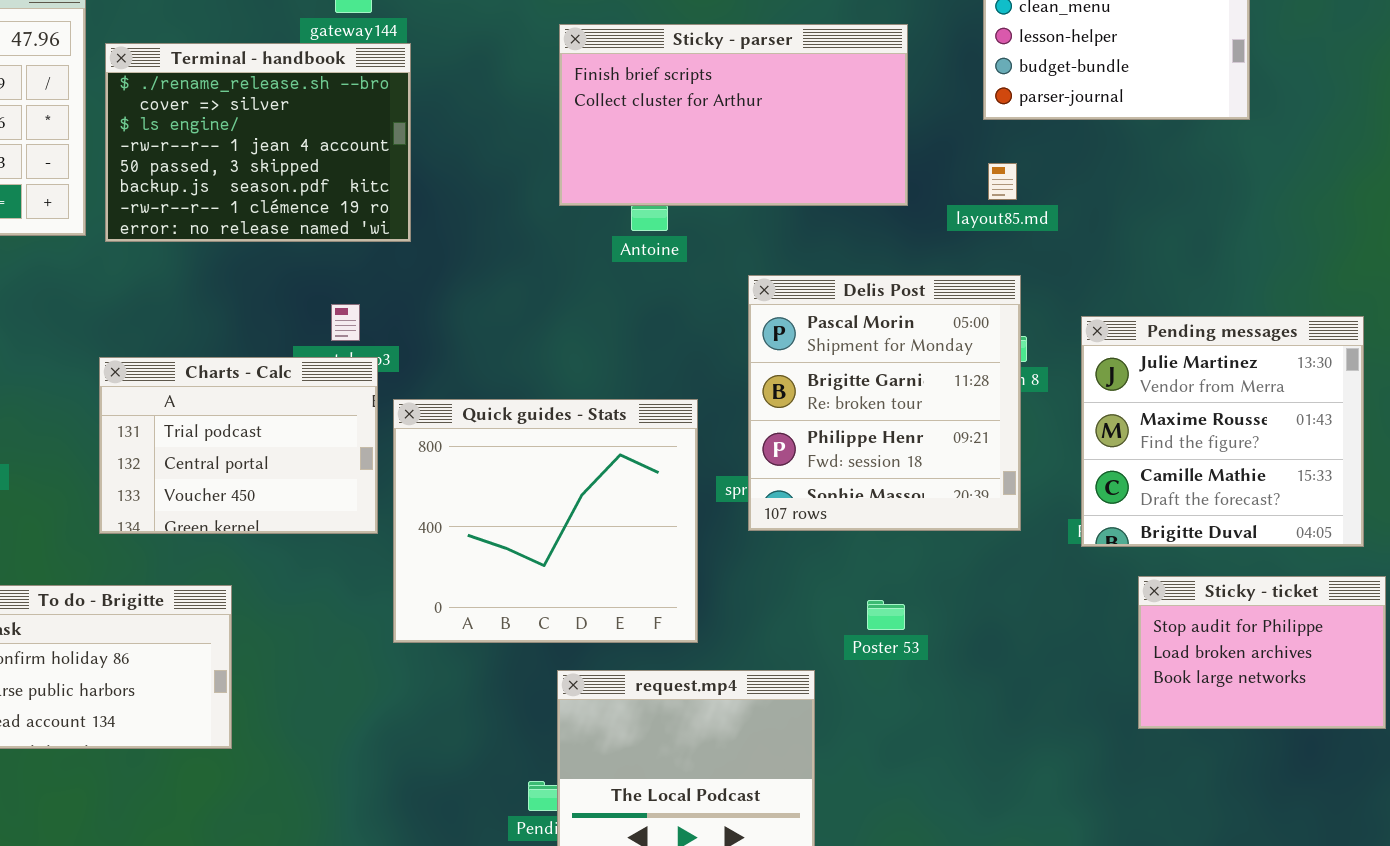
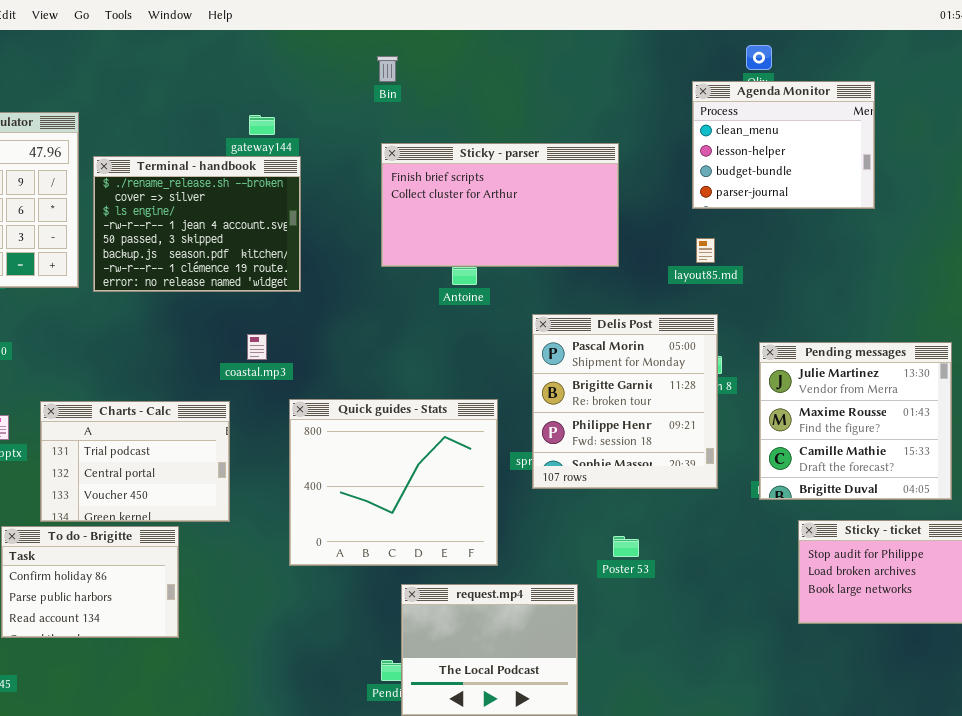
Sticky - parser: [559,24,908,206] -> [381,143,619,267], moved
Charts - Calc: [99,357,378,534] -> [40,401,230,522], moved

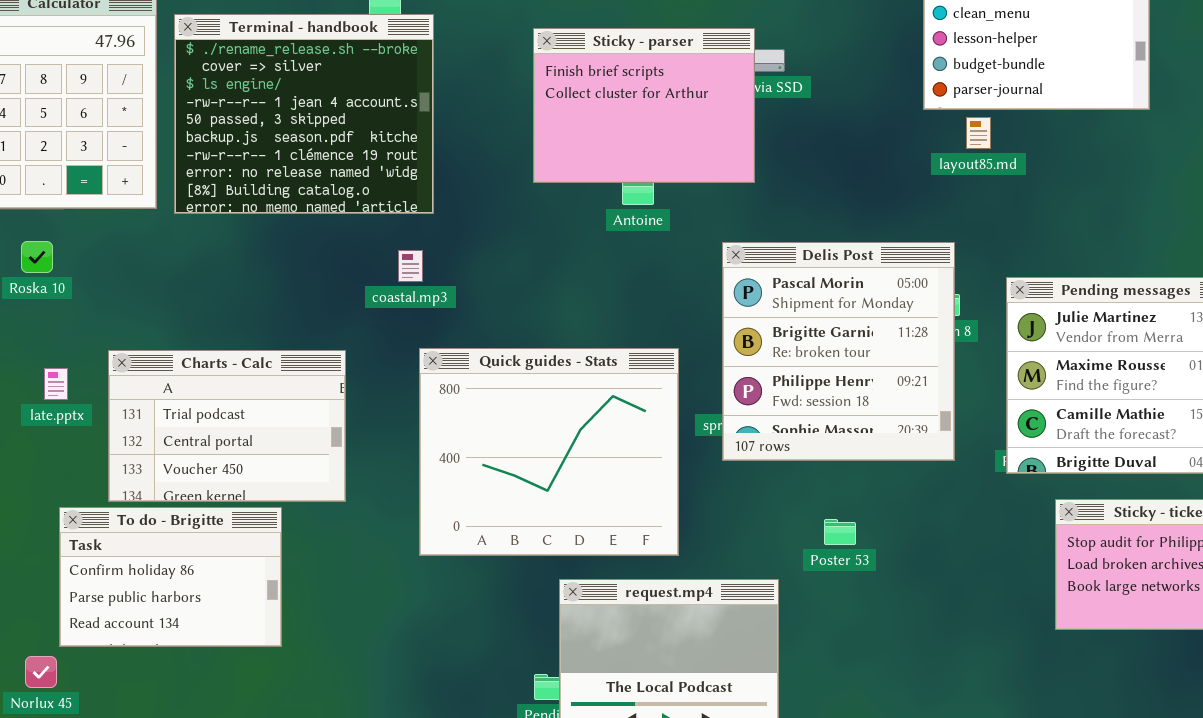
Sticky - parser: [381,143,619,267] -> [533,28,755,183], resized
Terminal - handbook: [93,156,301,292] -> [174,14,434,214], resized
layout85.md: [696,238,715,263] -> [966,117,991,149], moved
coastal.mp3: [247,334,267,360] -> [398,250,423,282], moved

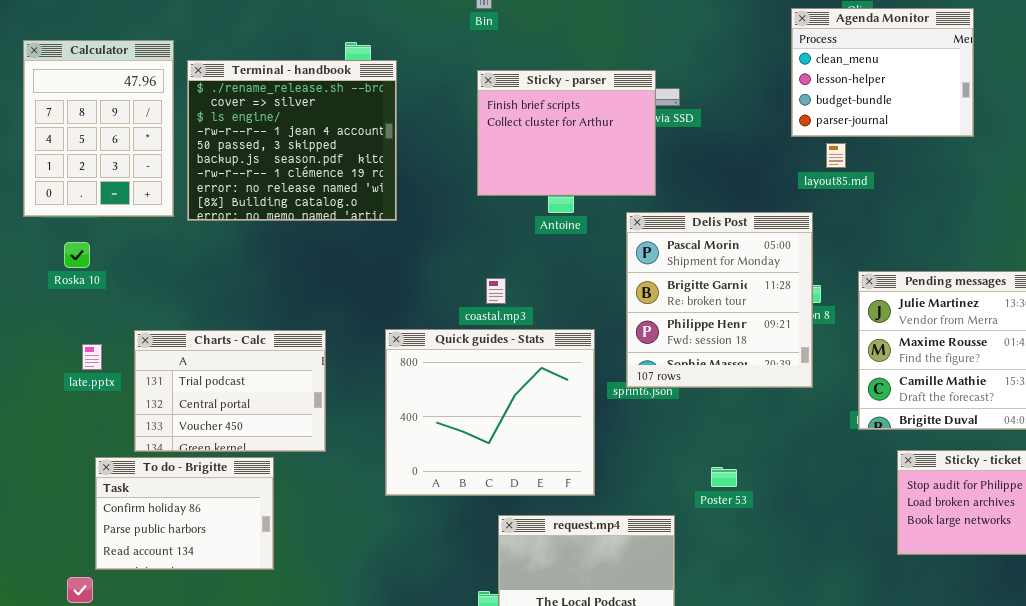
Delis Post: [722,242,955,461] -> [626,212,813,388], moved
coastal.mp3: [398,250,423,282] -> [486,278,506,304], moved

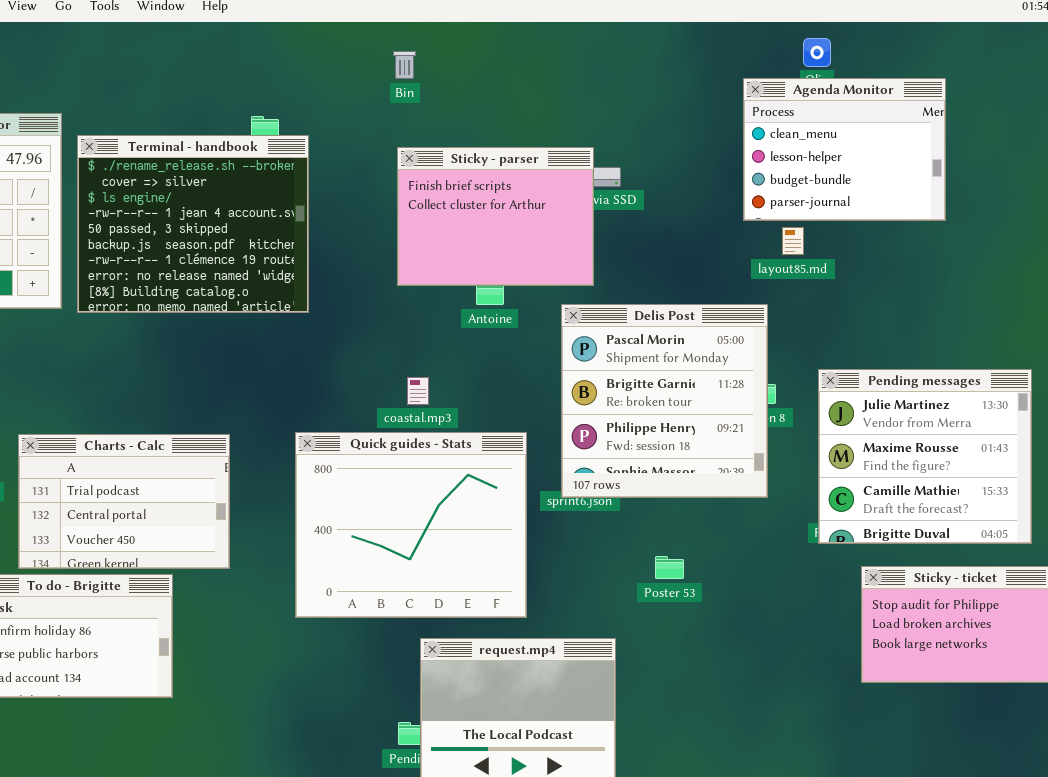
Poster 53: [711,467,737,487] -> [655,556,684,579], moved

